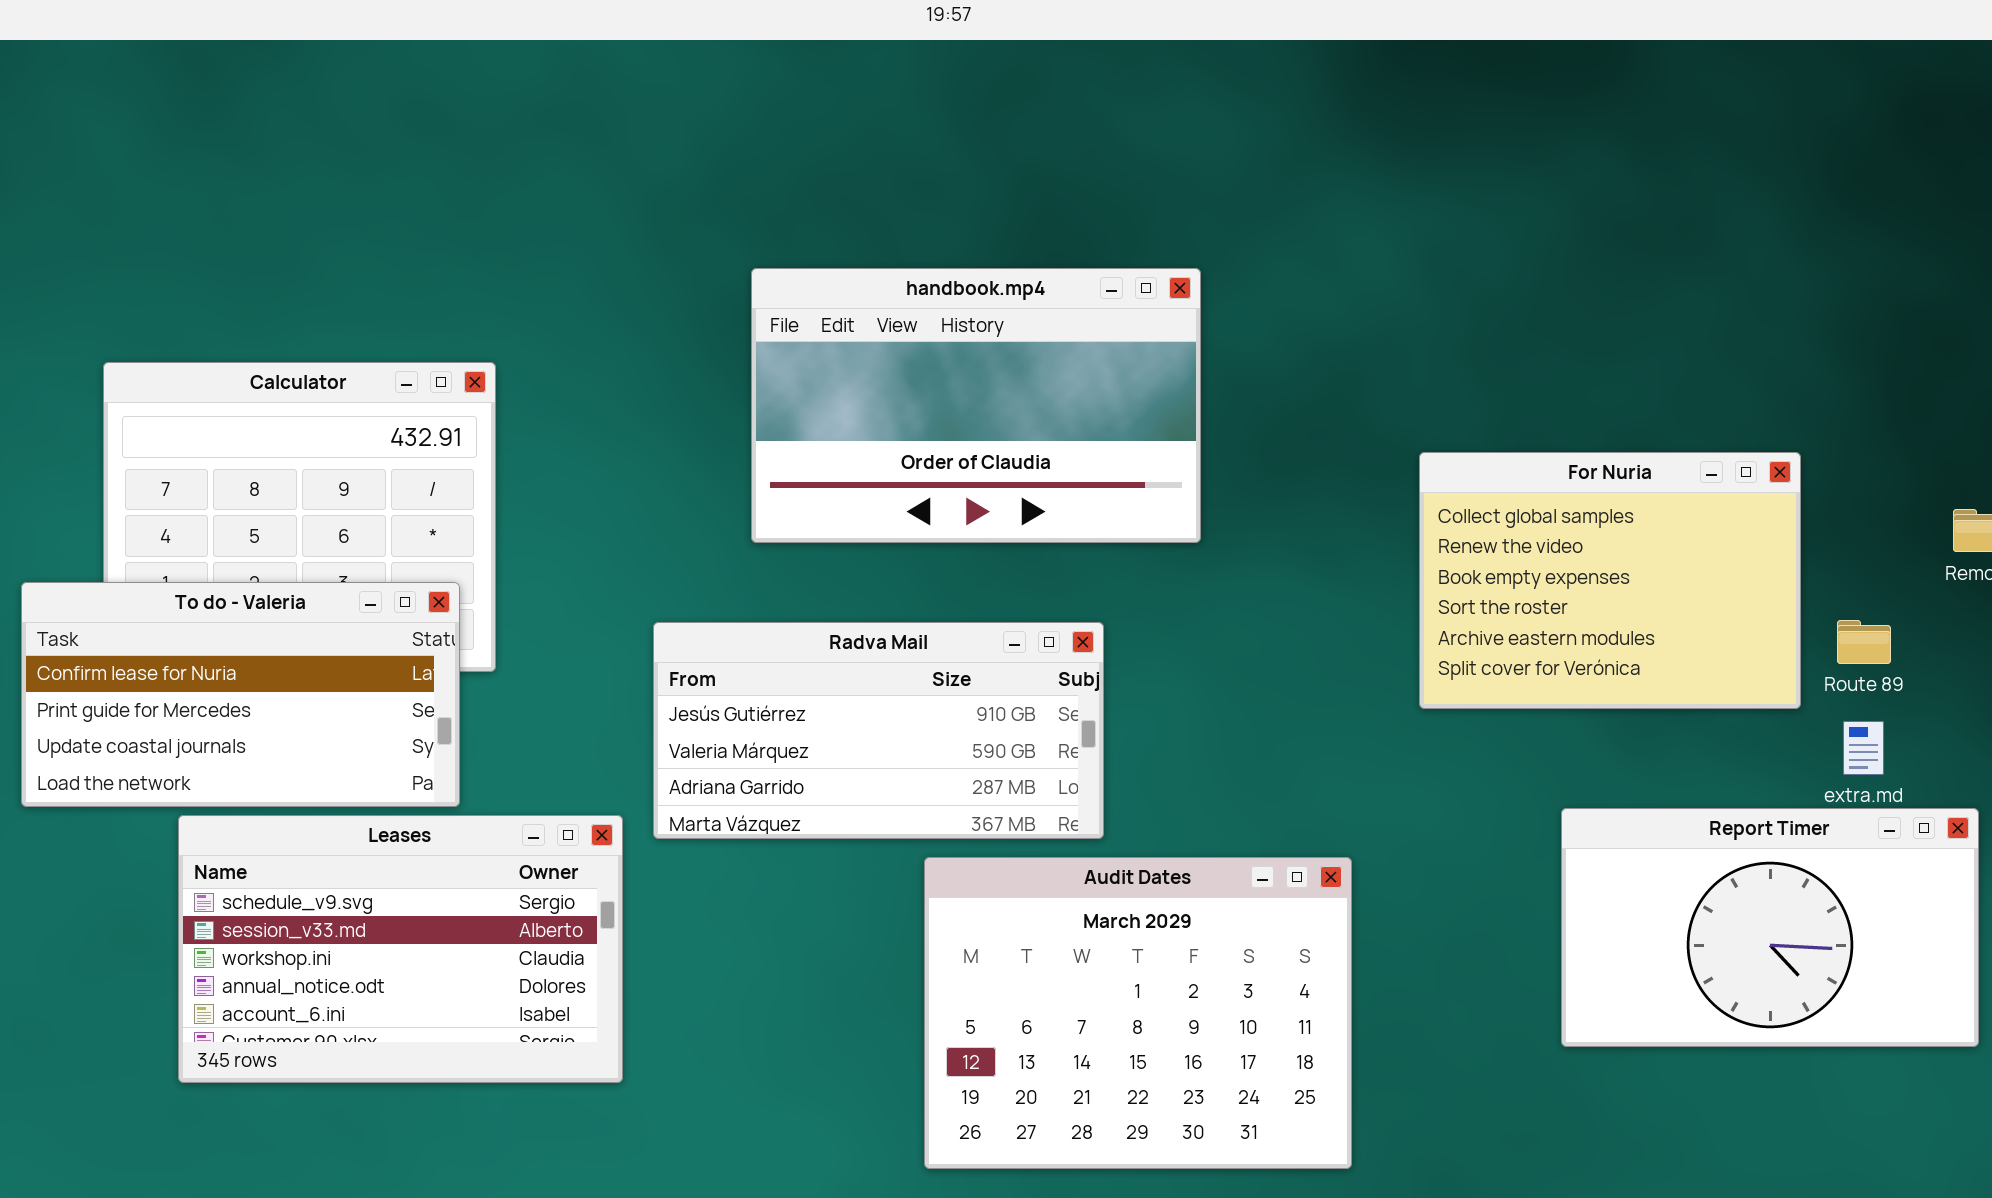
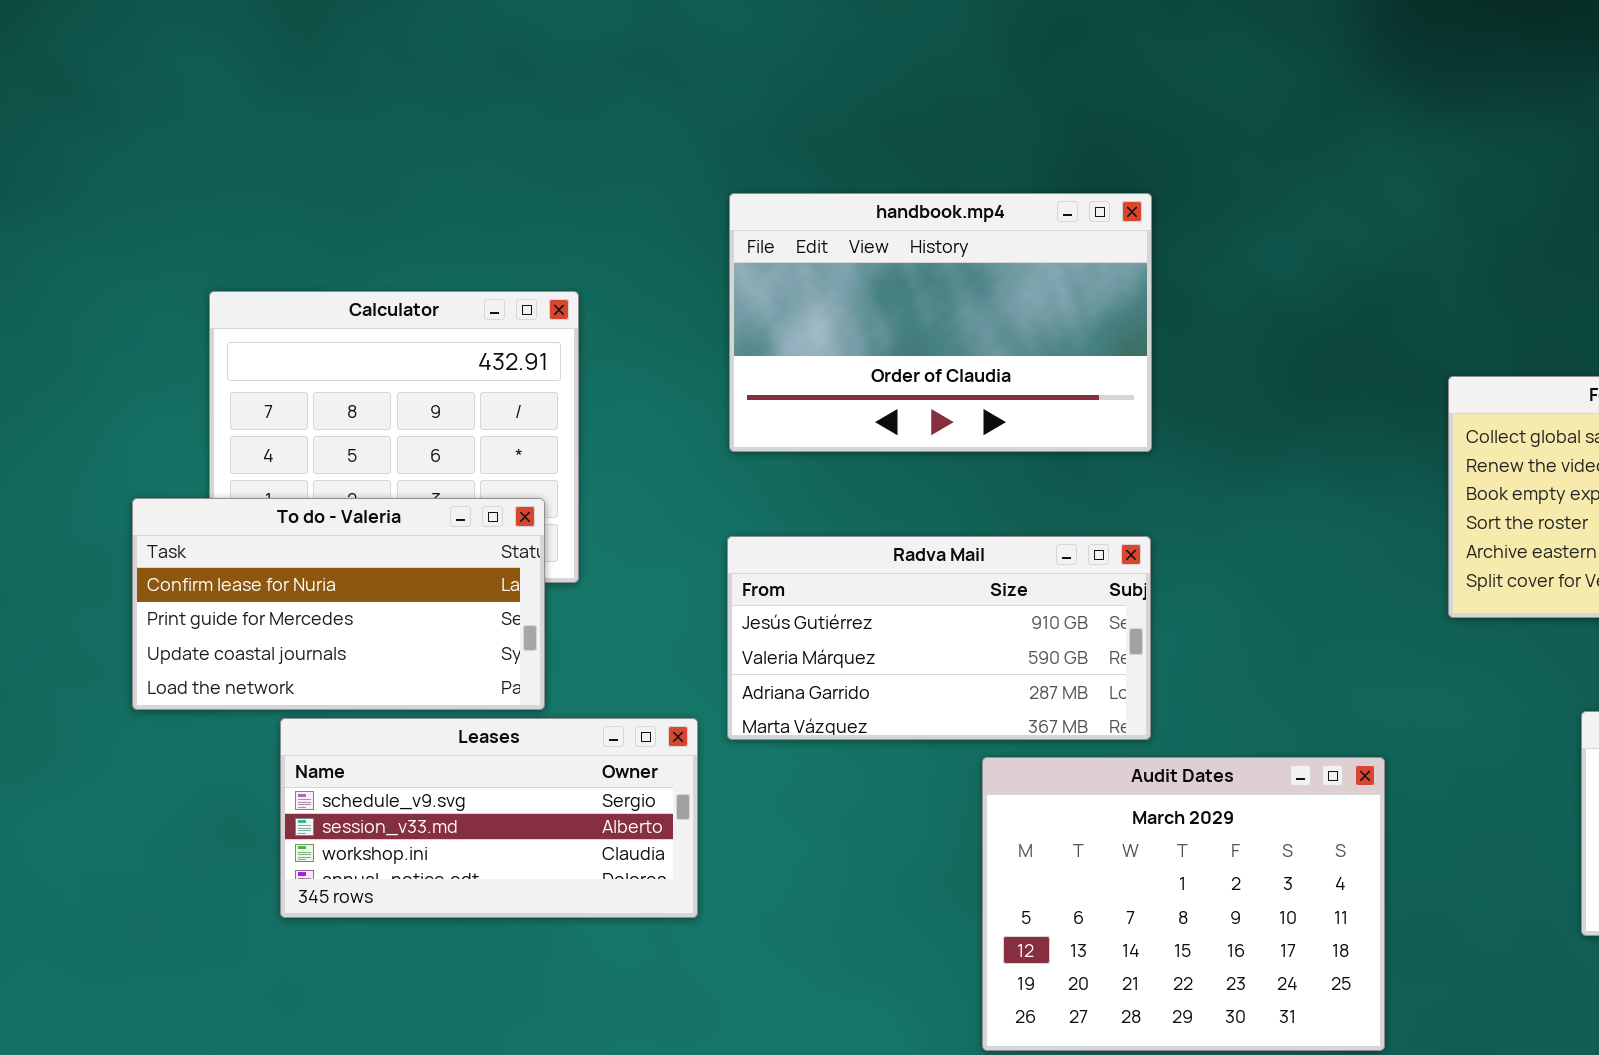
handbook.mp4: [751,268,1201,543] -> [729,193,1152,452], moved
Leases: [178,815,623,1083] -> [280,718,698,918], resized

